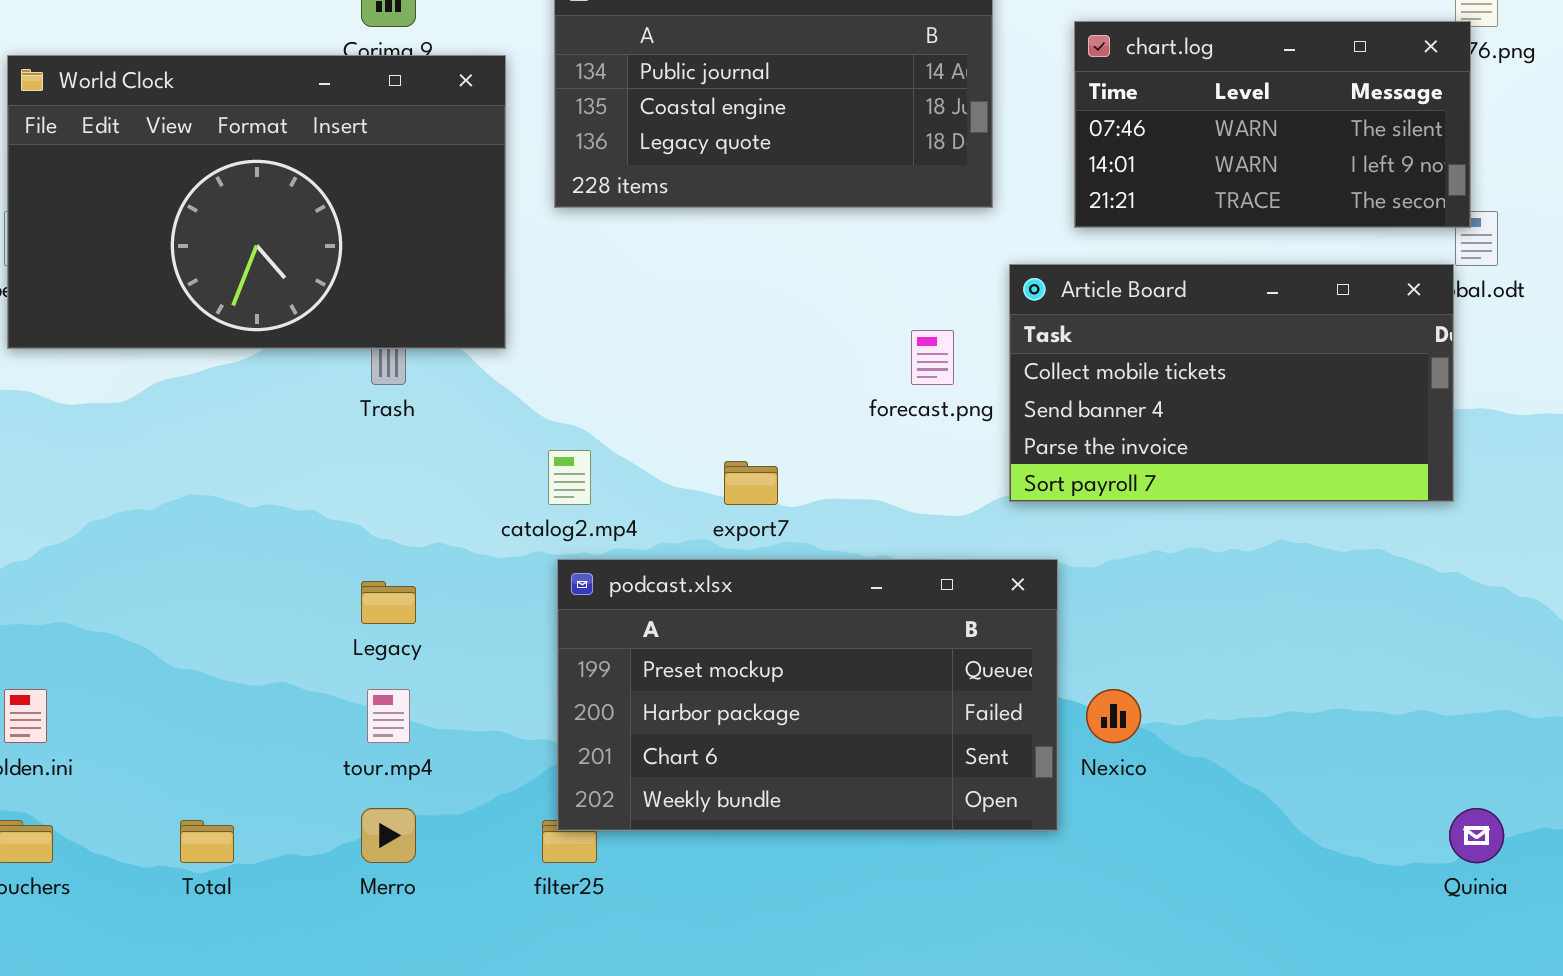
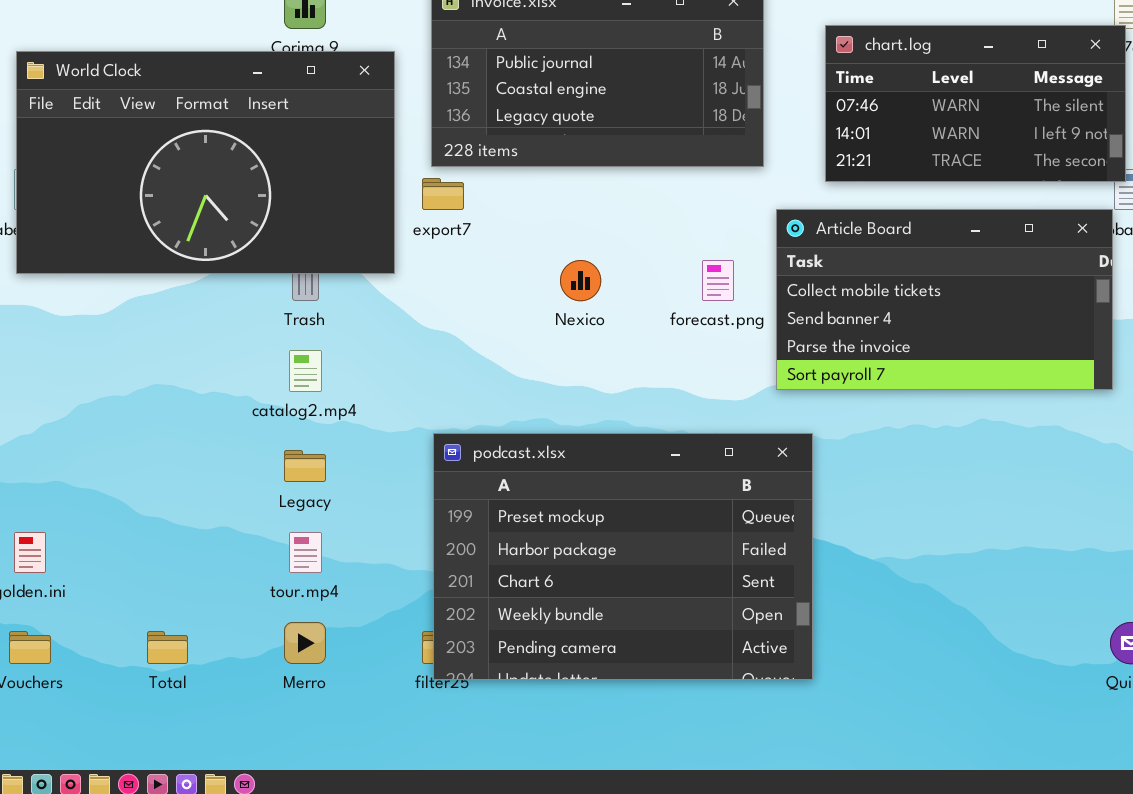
catalog2.mp4: [548,450,591,505] -> [289,350,322,392], moved
export7: [724,461,778,505] -> [422,178,464,210], moved
podcast.xlsx: [557,559,1058,831] -> [433,433,813,680], resized
Nexico: [1086,689,1141,743] -> [560,260,601,301], moved

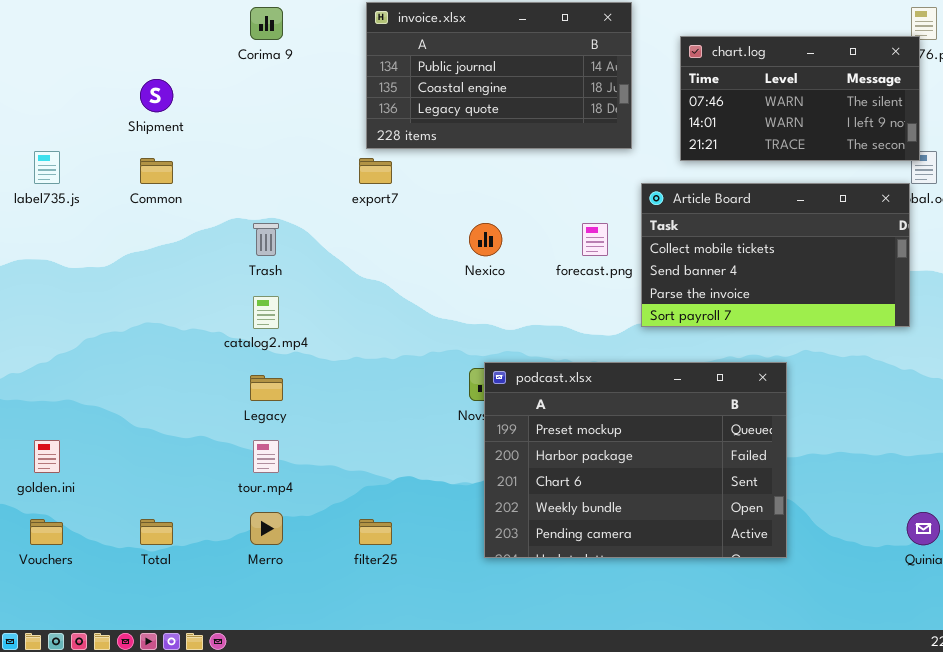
World Clock: [16,51,395,274] -> none, closed
podcast.xlsx: [433,433,813,680] -> [484,362,787,558], moved

